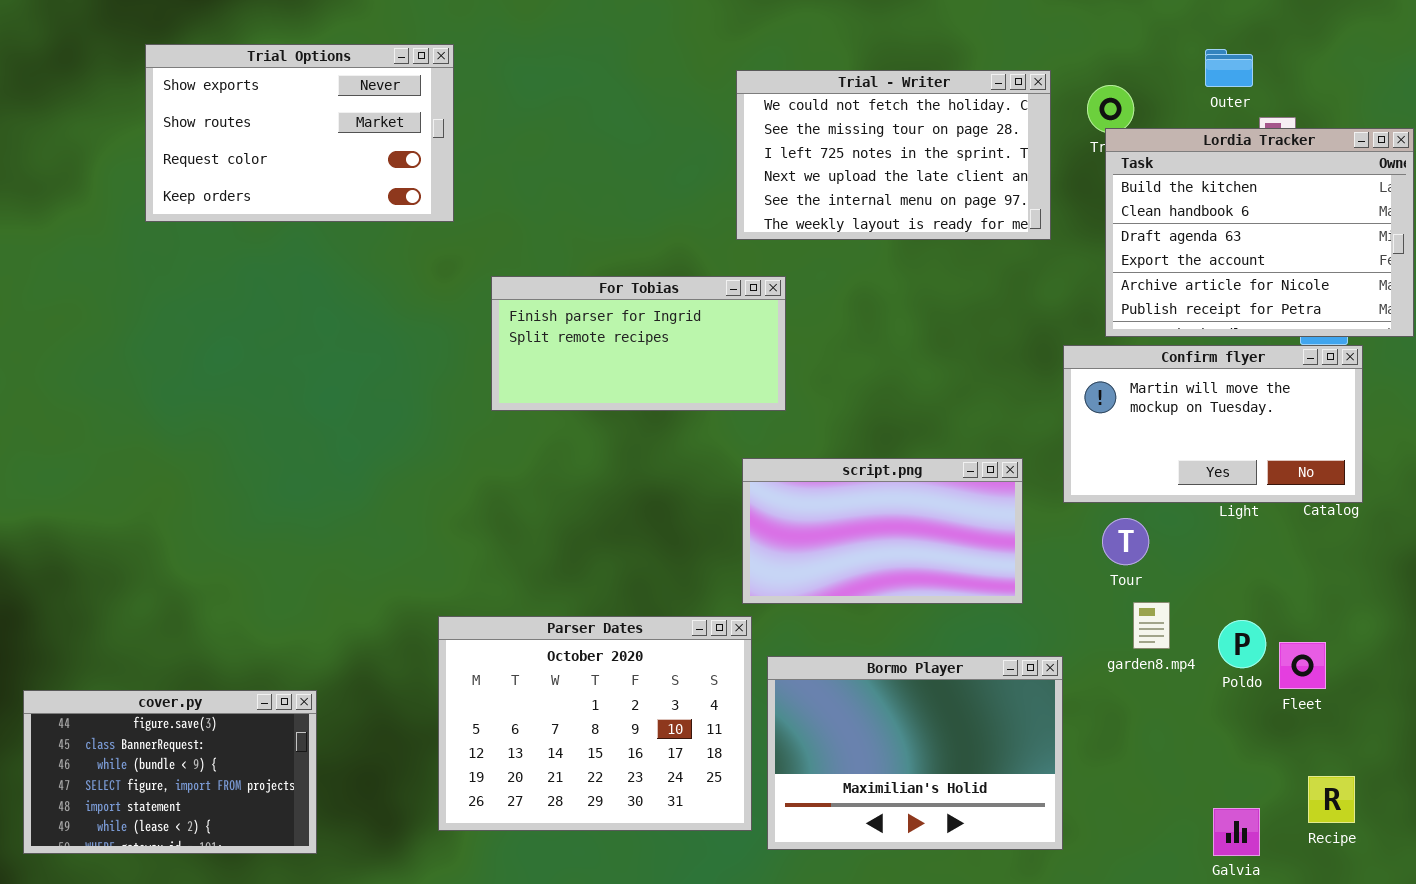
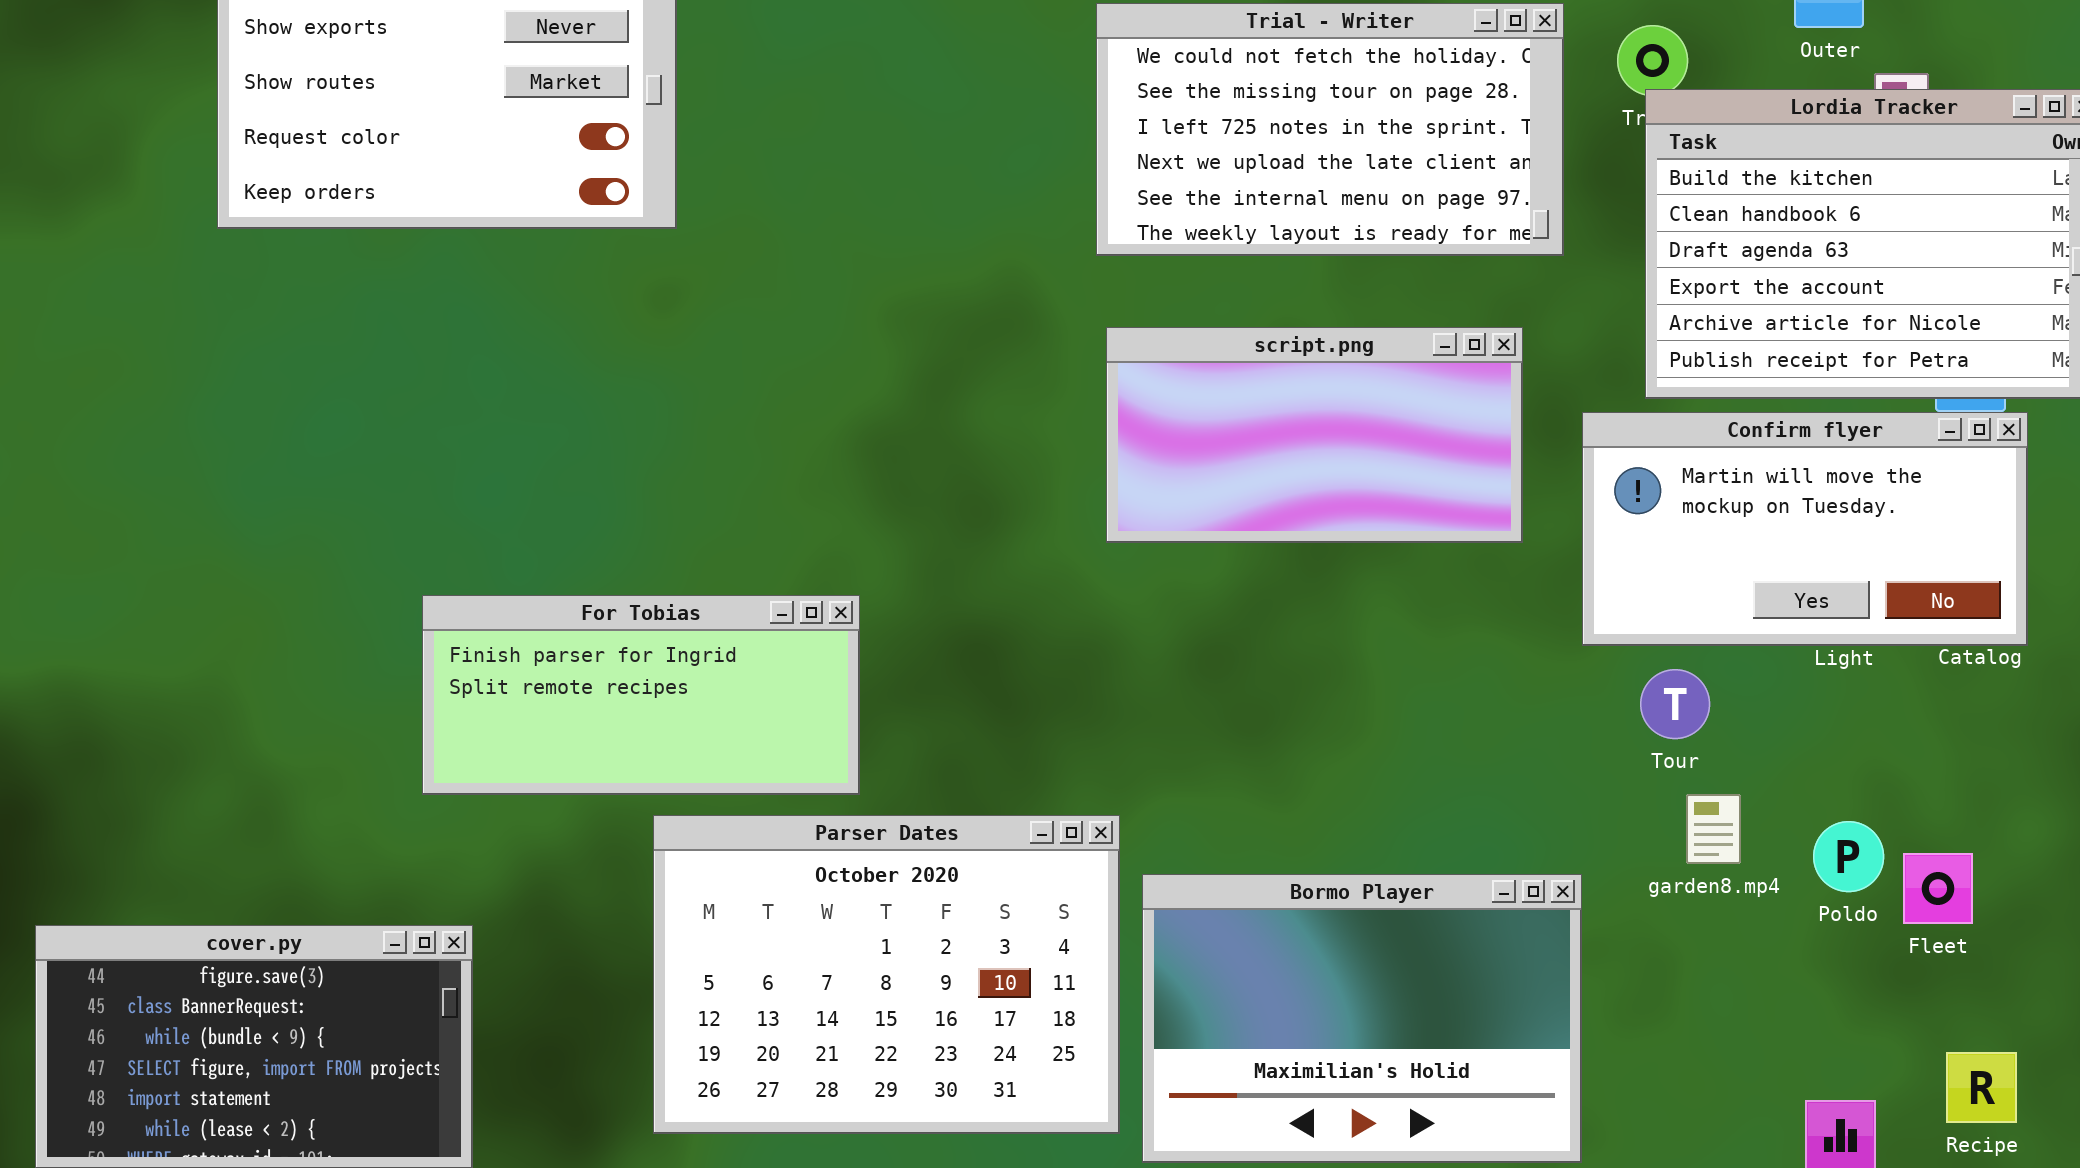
For Tobias: [491,276,786,411] -> [422,595,860,795], moved
script.png: [742,458,1023,604] -> [1106,327,1523,543], moved

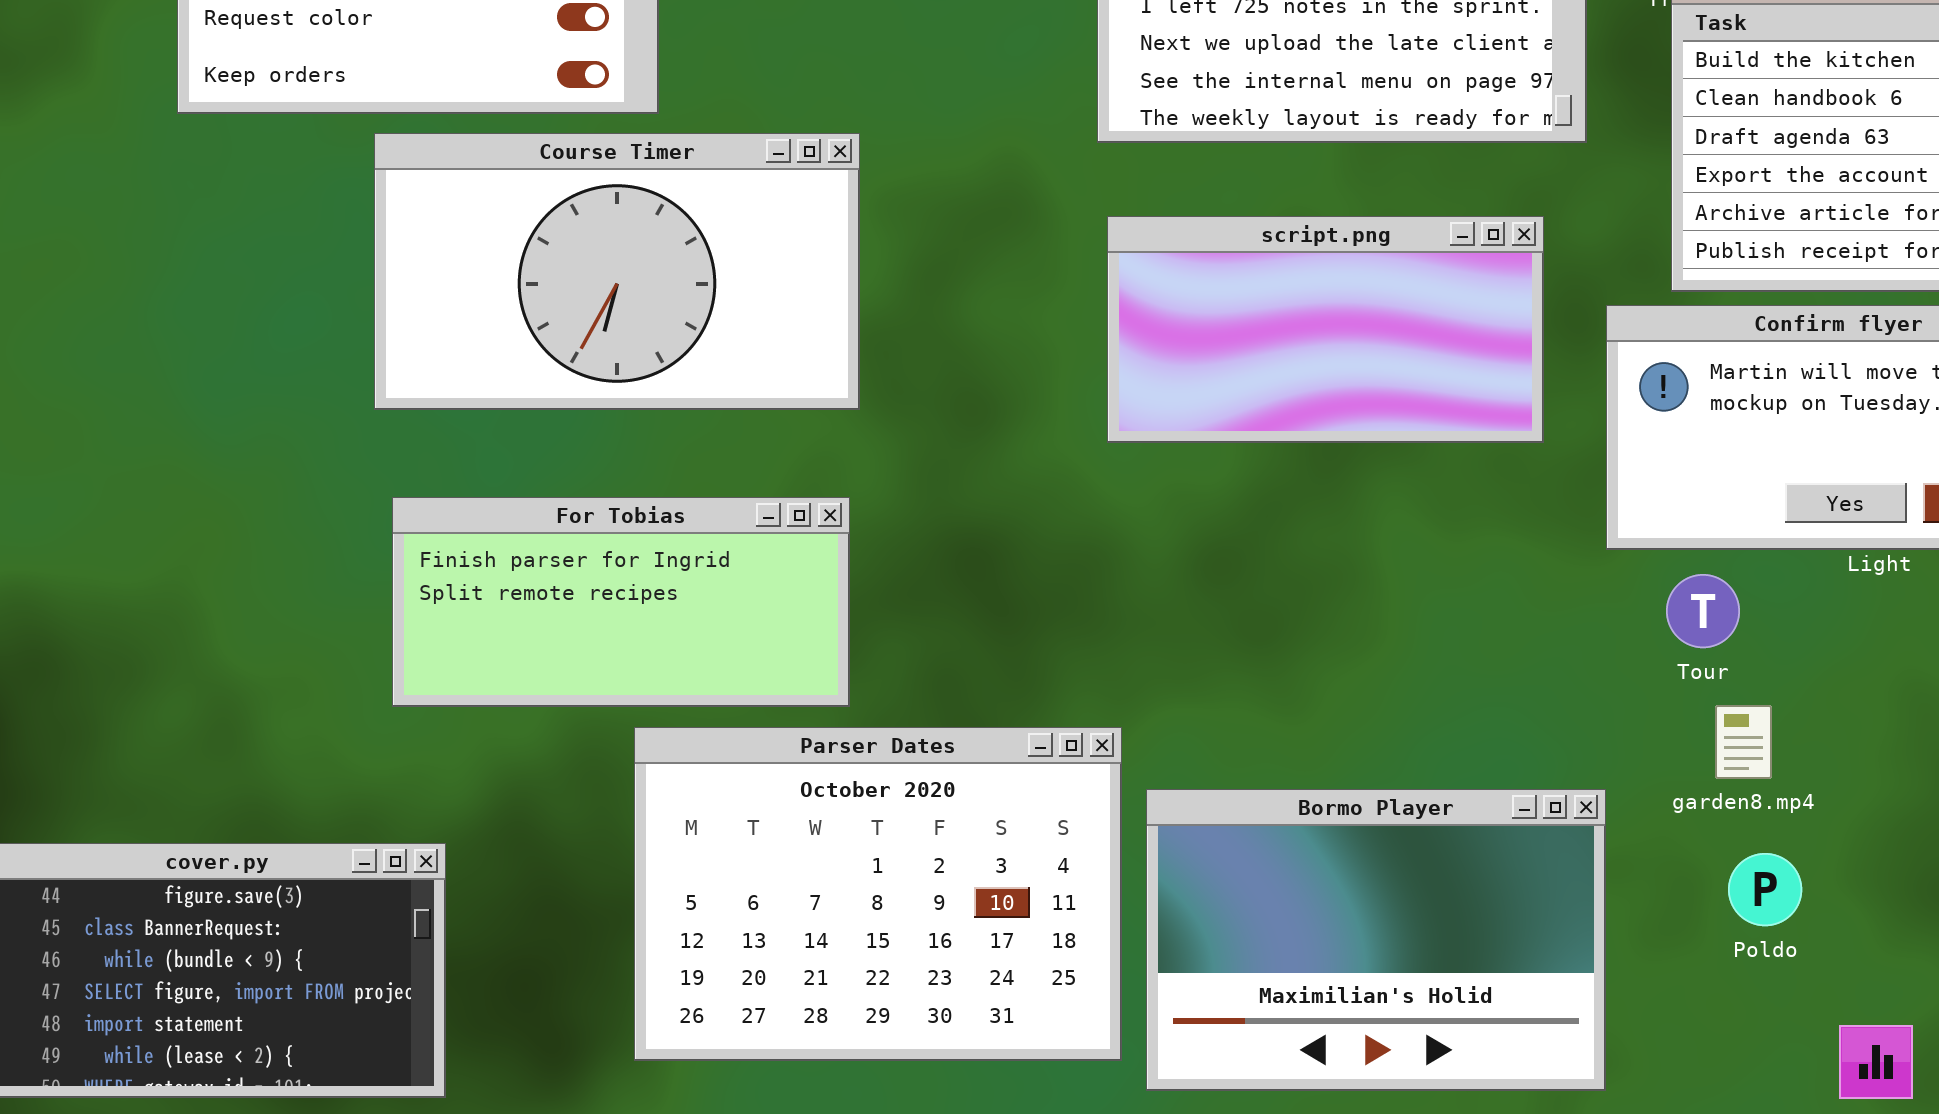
Course Timer: none -> [374,133,860,410], opened
Poldo: [1813,821,1884,892] -> [1728,853,1802,926], moved

